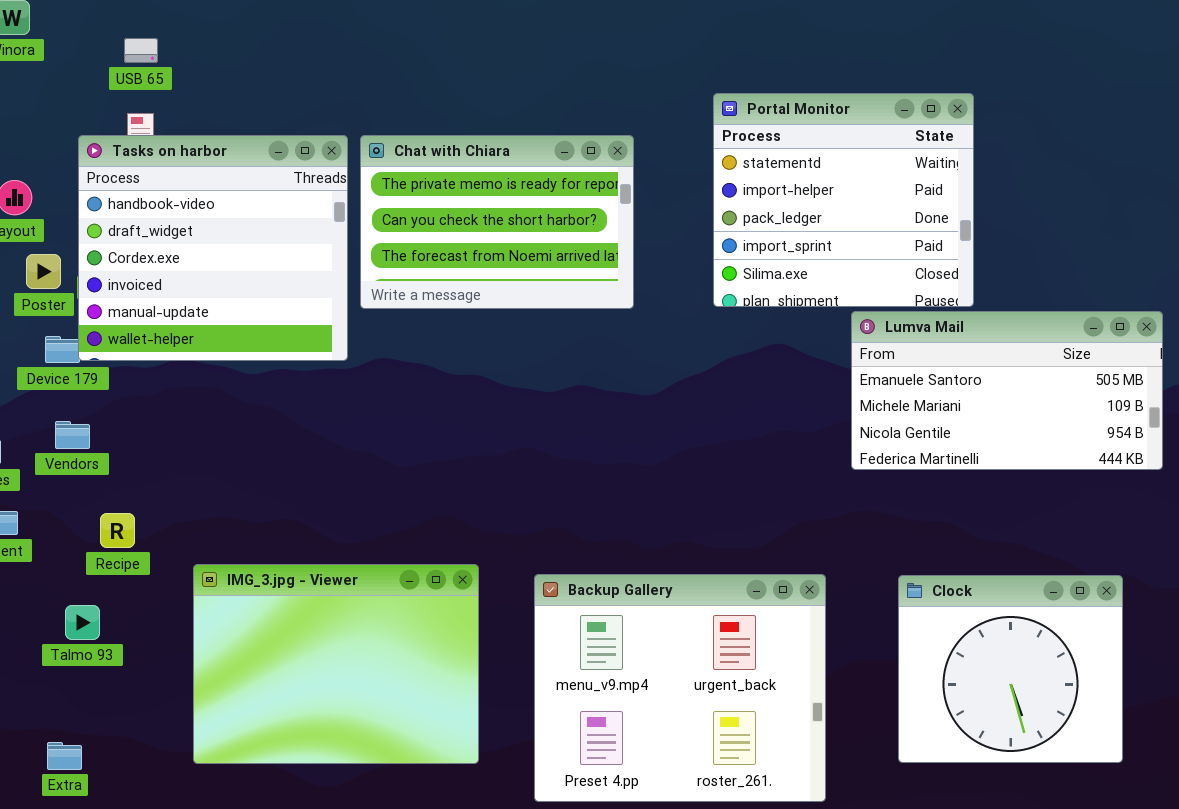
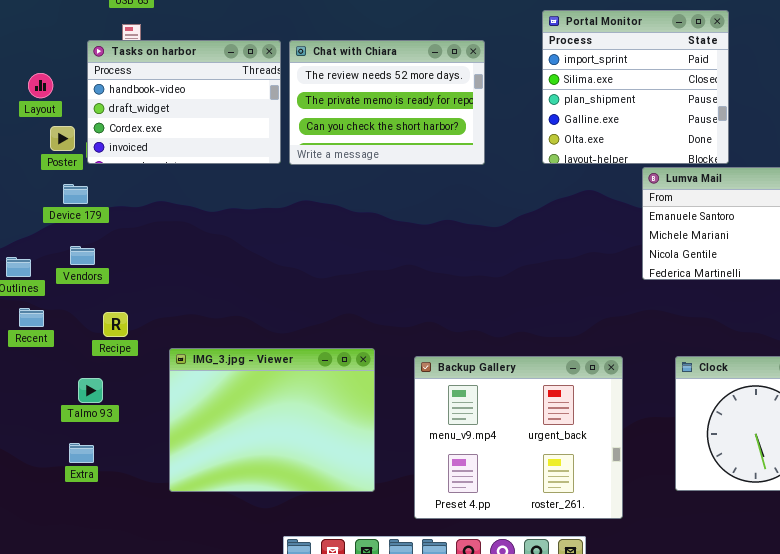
Portal Monitor: [713,93,974,307] -> [542,10,729,164], scrolled down 3 rows
Tasks on harbor: [78,135,348,361] -> [87,40,281,164], resized
Chat with Chiara: [360,135,634,309] -> [289,40,485,165], scrolled up 1 row
Extra: [47,742,82,770] -> [69,443,94,463], moved

